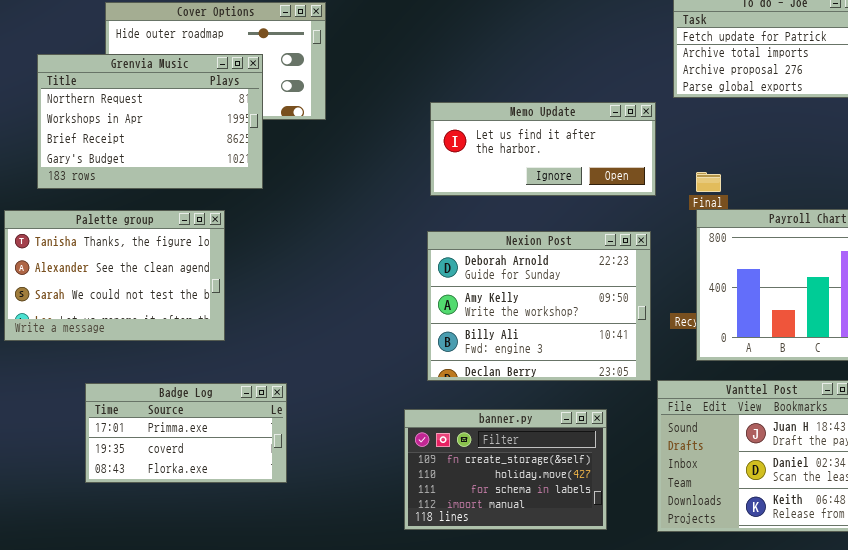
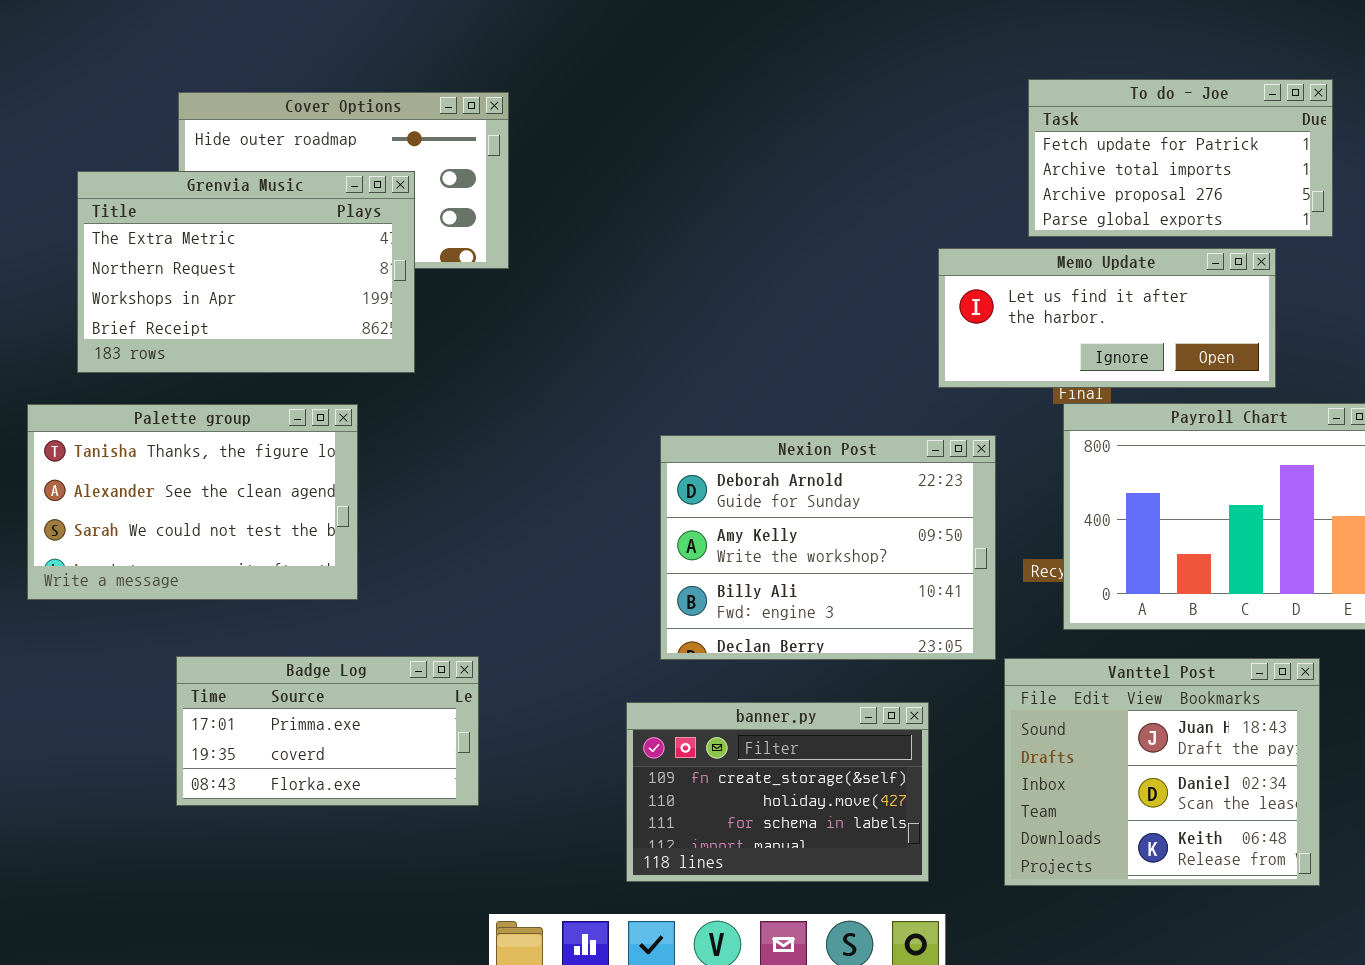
Grenvia Music: [37,54,263,189] -> [77,171,415,373], scrolled up 1 row
Memo Update: [430,102,656,196] -> [938,248,1276,388], moved
Badge Log: [85,383,287,483] -> [176,656,479,806], moved

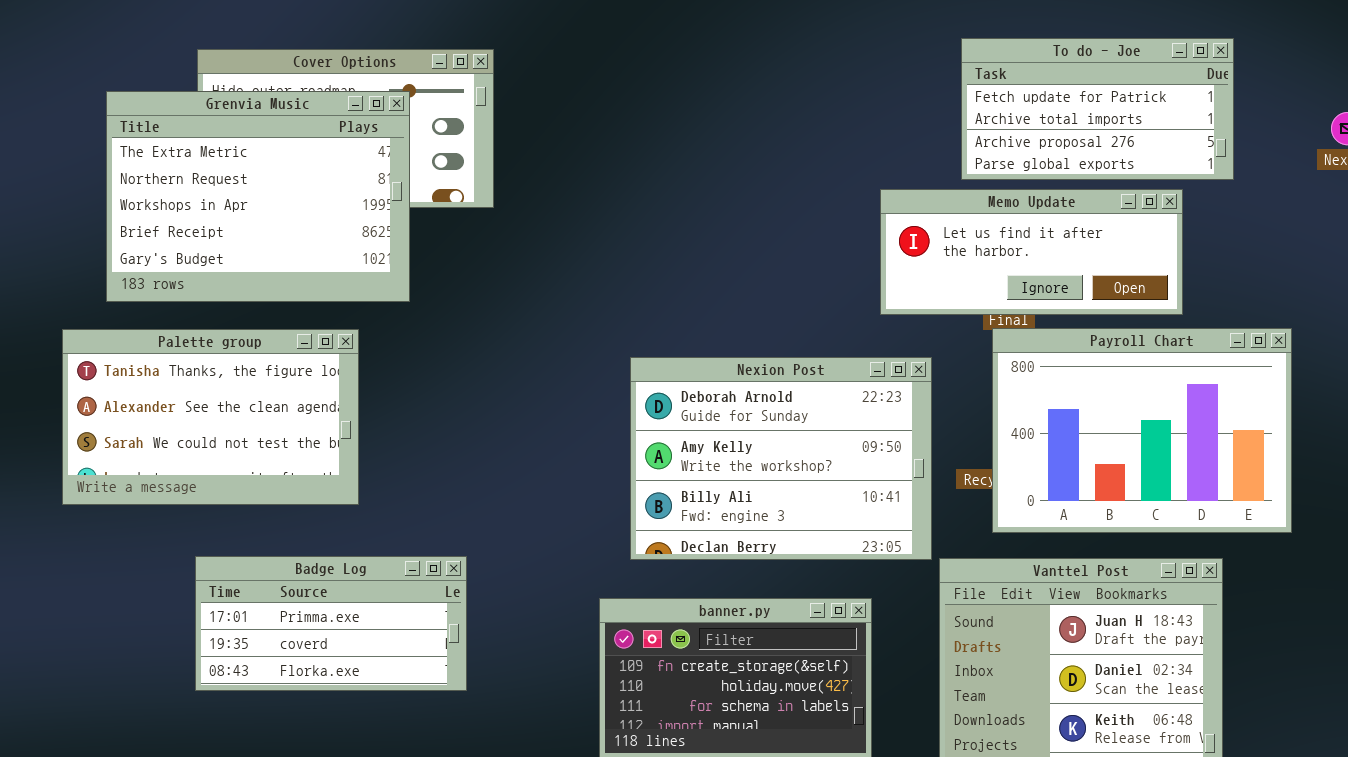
Grenvia Music: [77,171,415,373] -> [106,91,410,302], resized

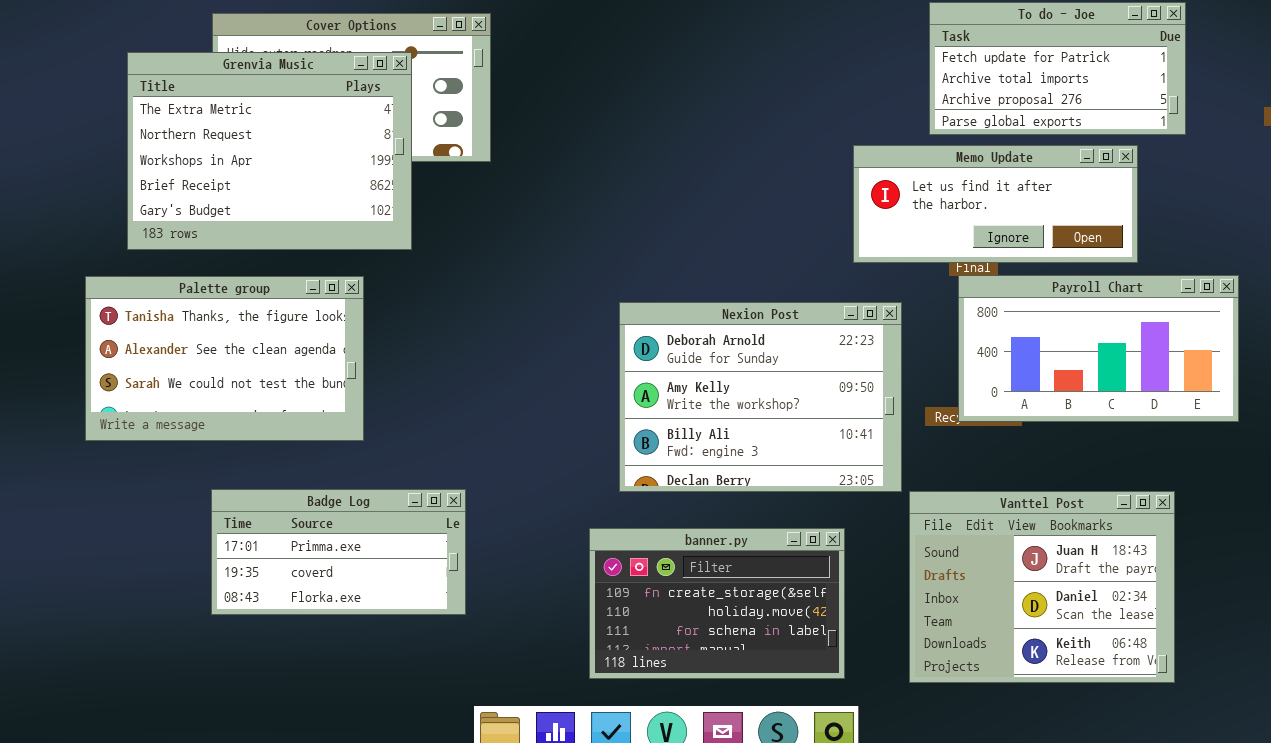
Payroll Chart: [992,328,1292,533] -> [958,275,1239,422], resized

